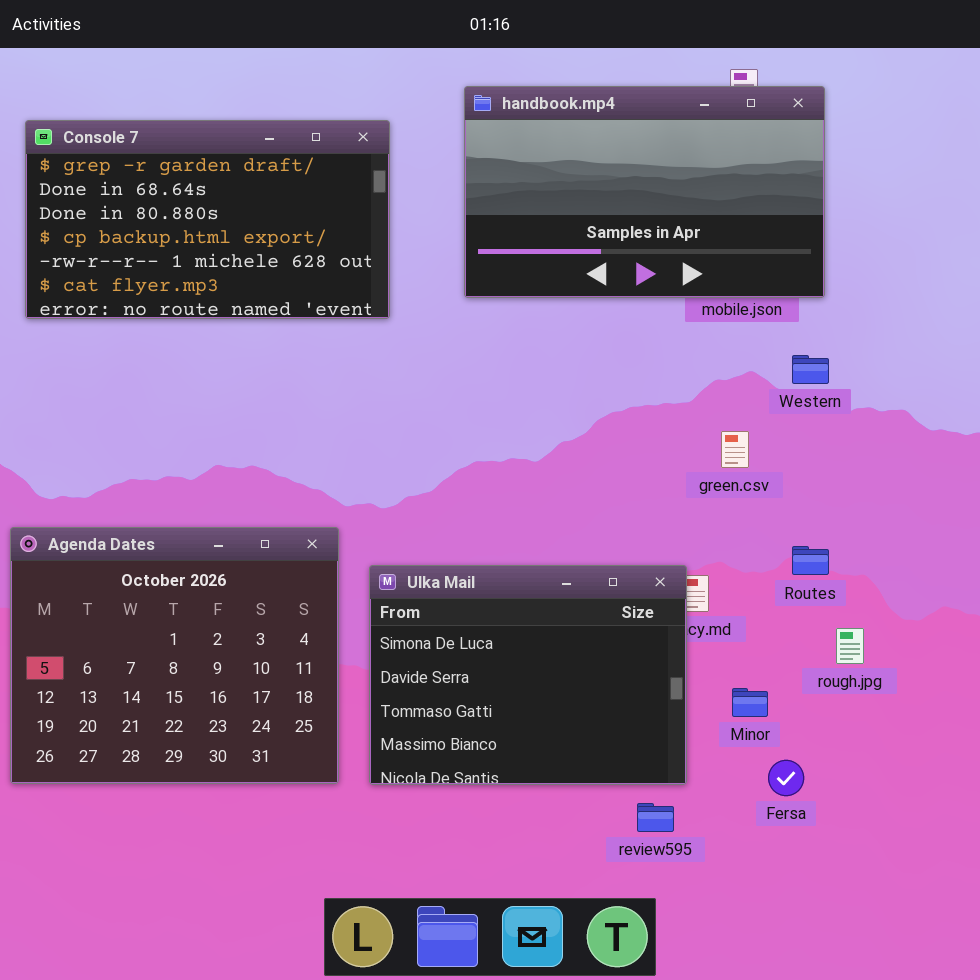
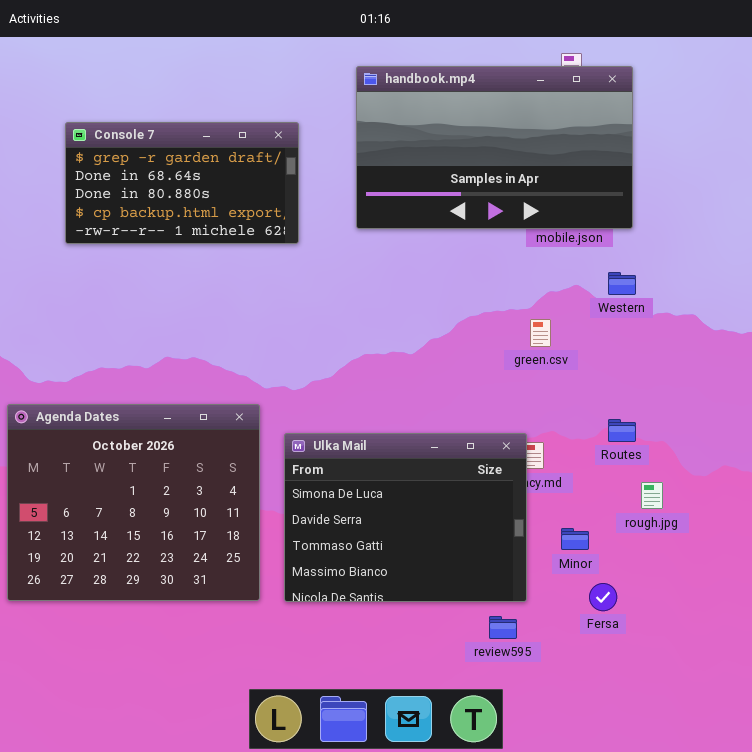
Console 7: [25,120,390,319] -> [65,122,299,244], resized
green.csv: [721,431,749,468] -> [530,319,551,347], moved

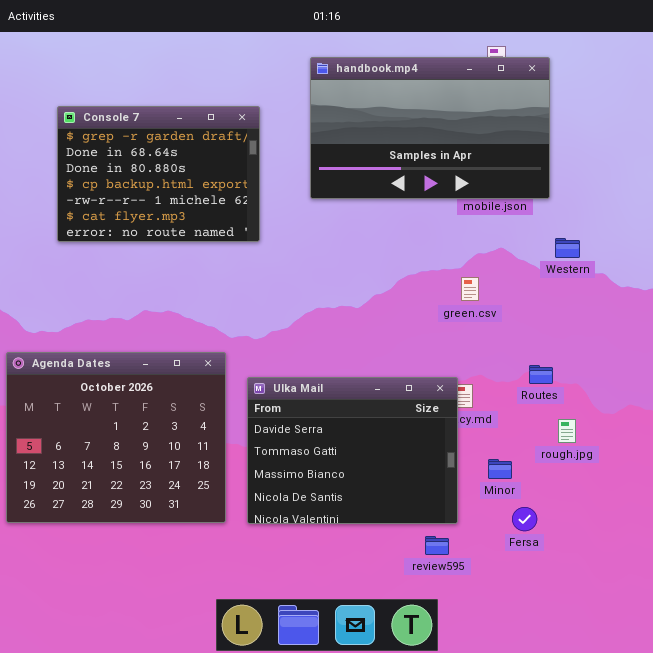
Console 7: [65,122,299,244] -> [57,106,260,242], resized
Western: [608,272,636,295] -> [555,238,580,258], moved
Ulka Mail: [284,433,527,602] -> [247,377,458,524], scrolled down 1 row

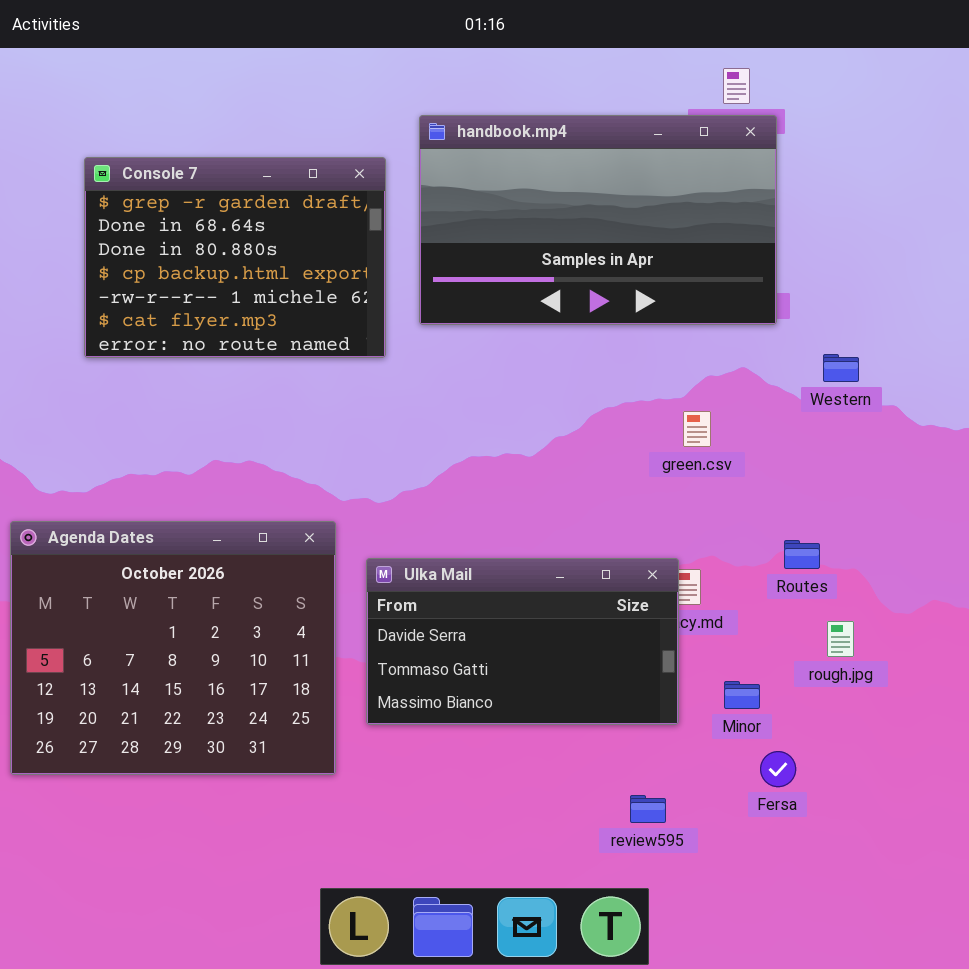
handbook.mp4: [310,57,550,199] -> [419,115,777,325], moved
Ulka Mail: [247,377,458,524] -> [366,558,679,725], resized

